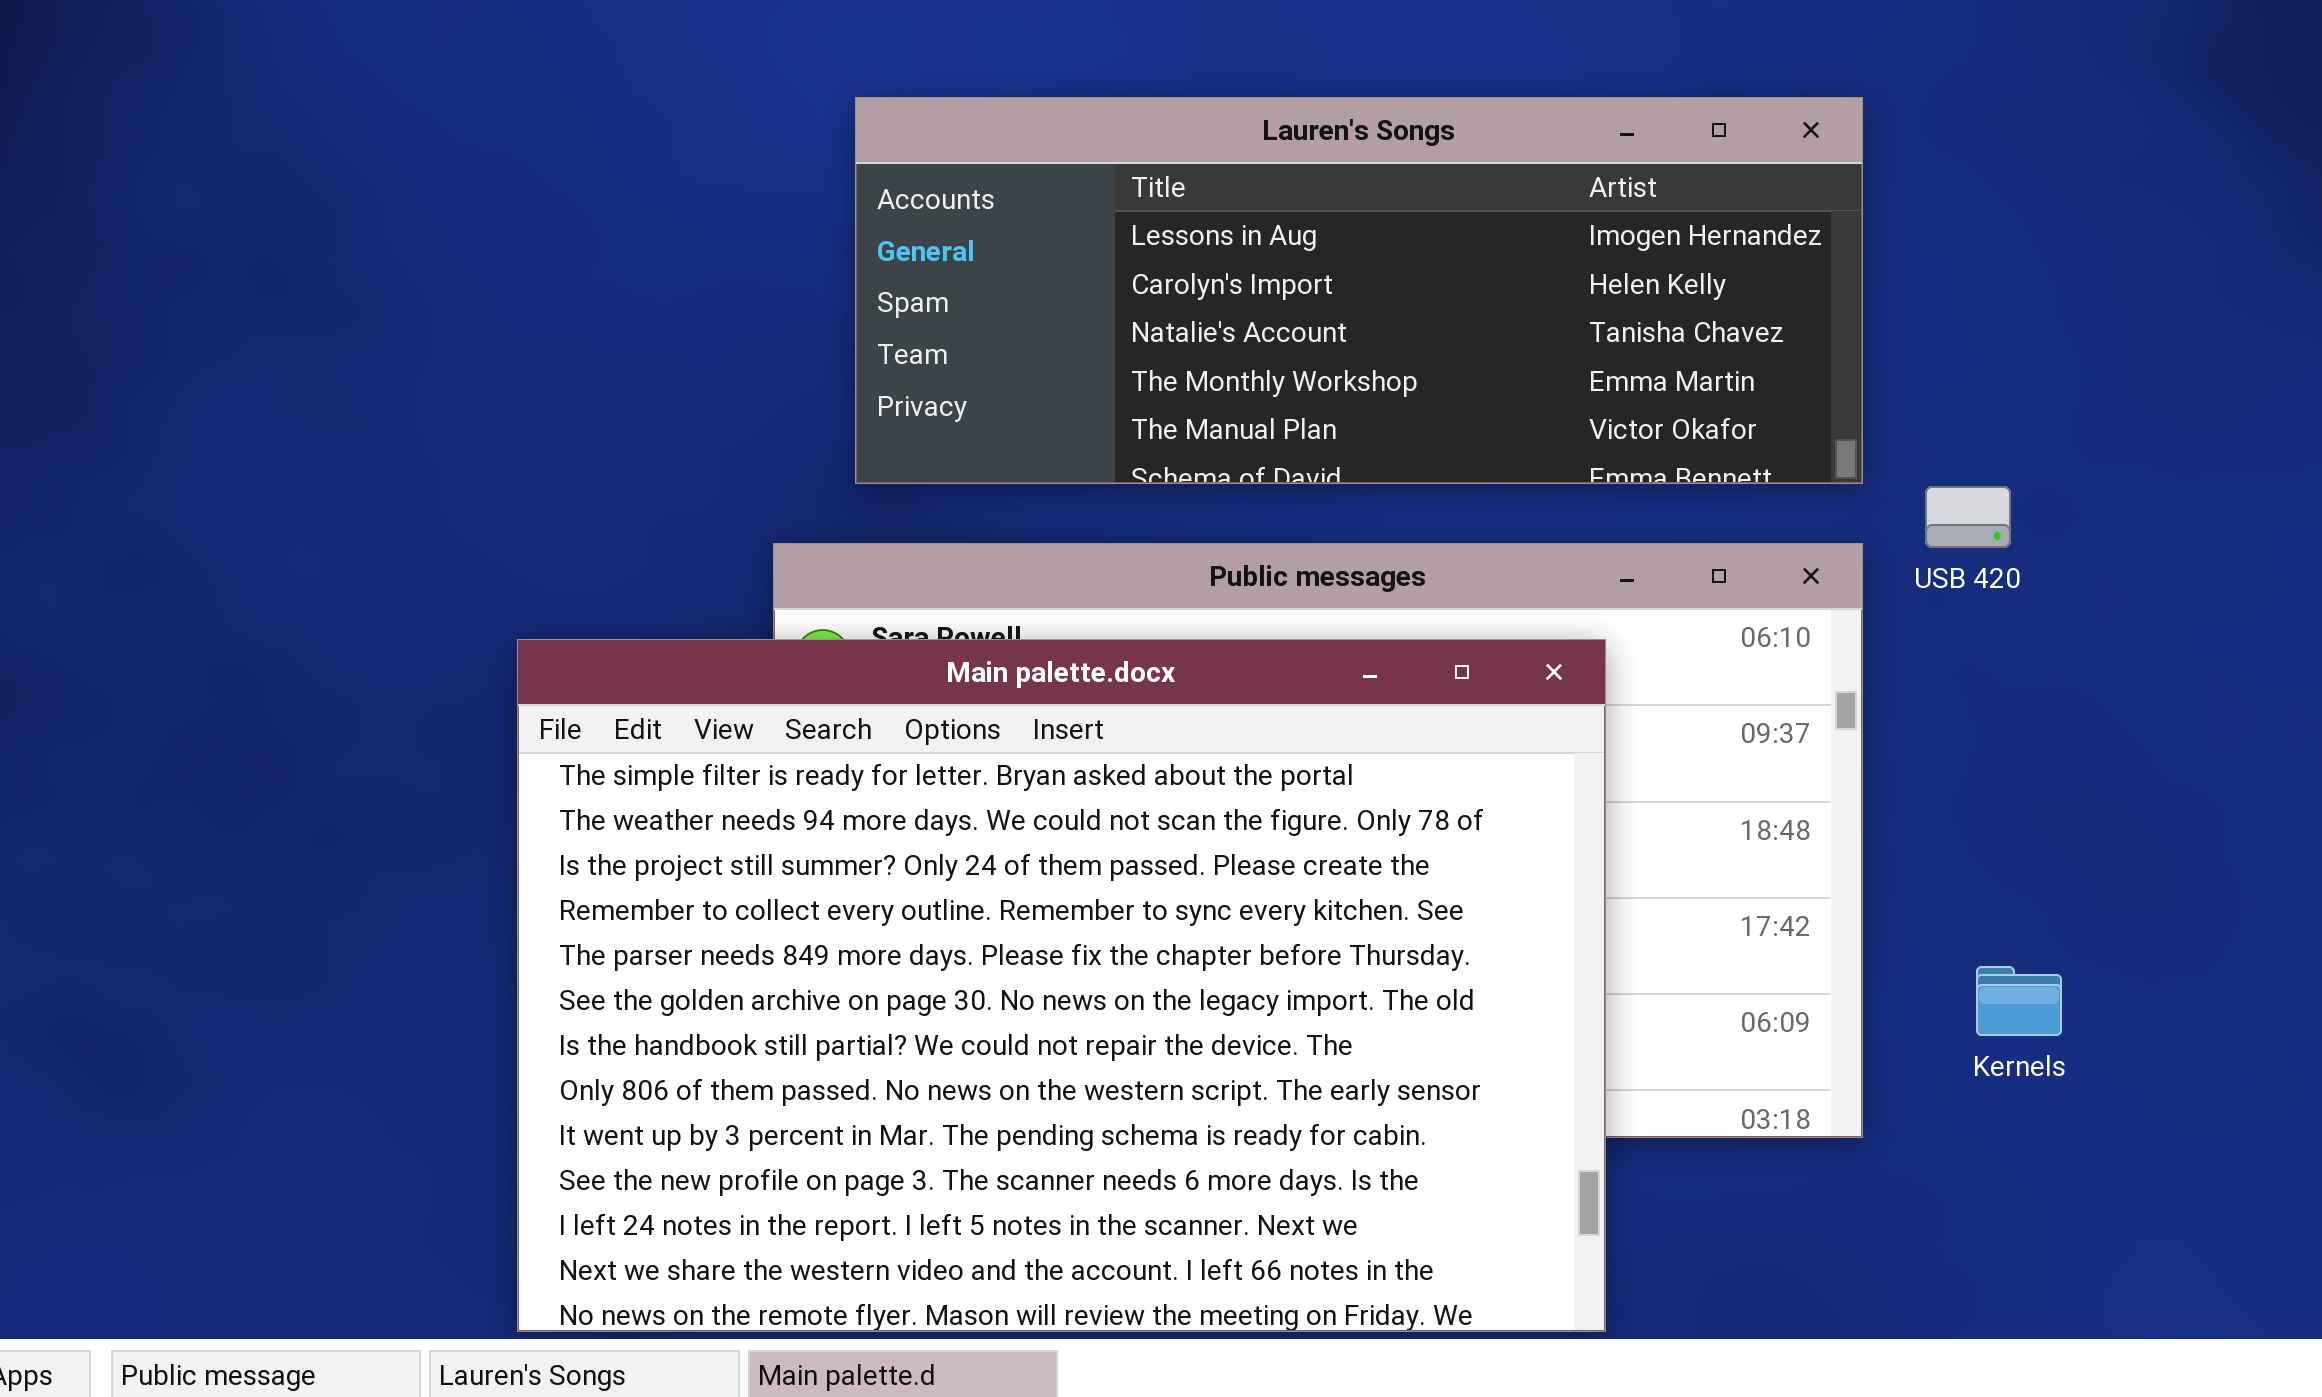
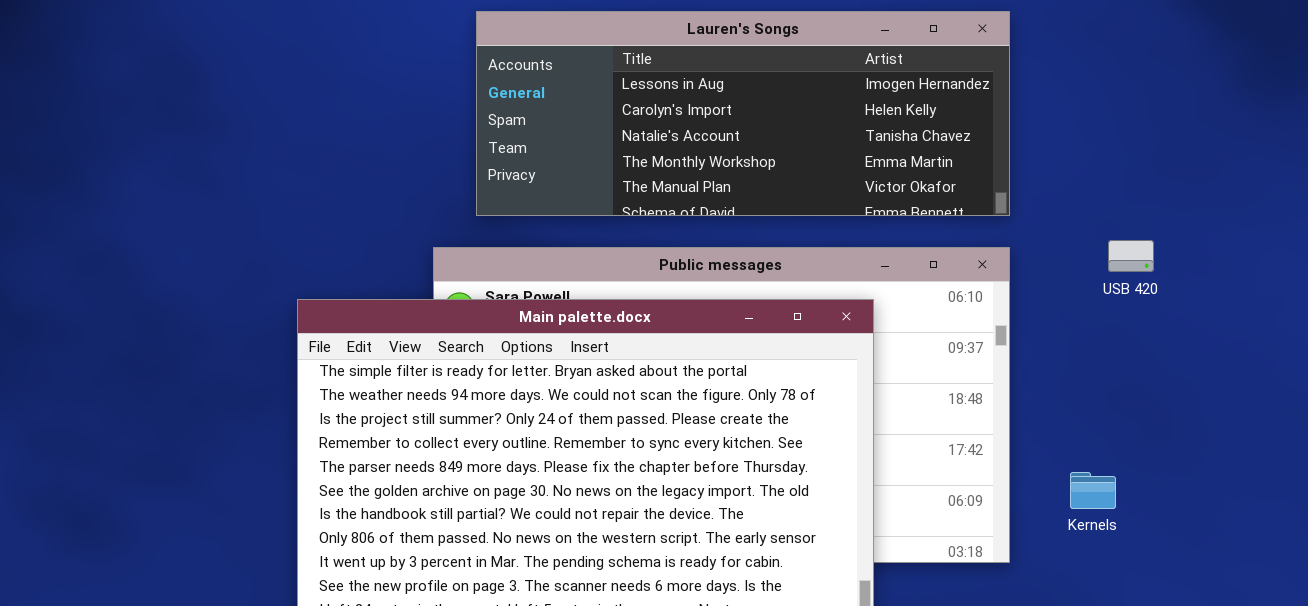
USB 420: [1925,486,2011,548] -> [1108,240,1154,272], moved

